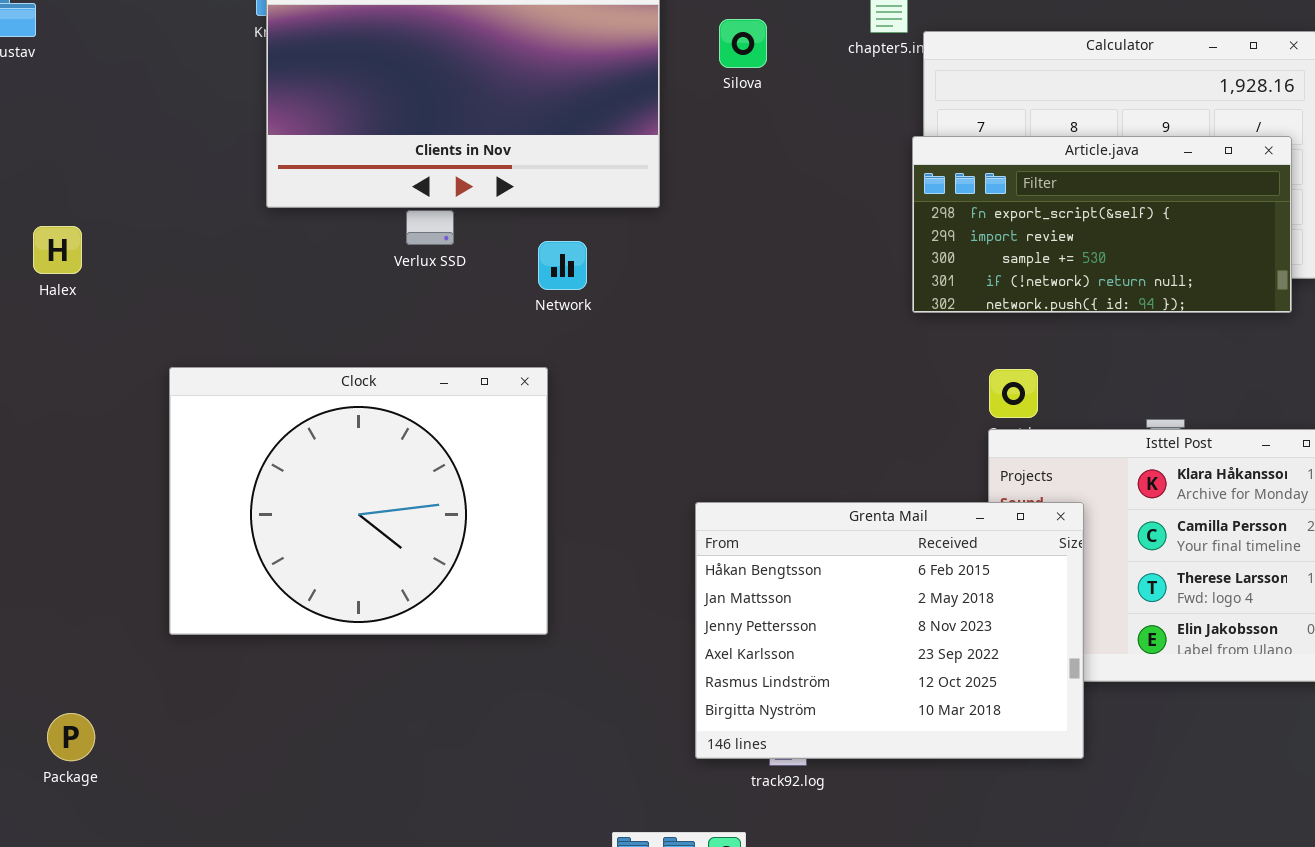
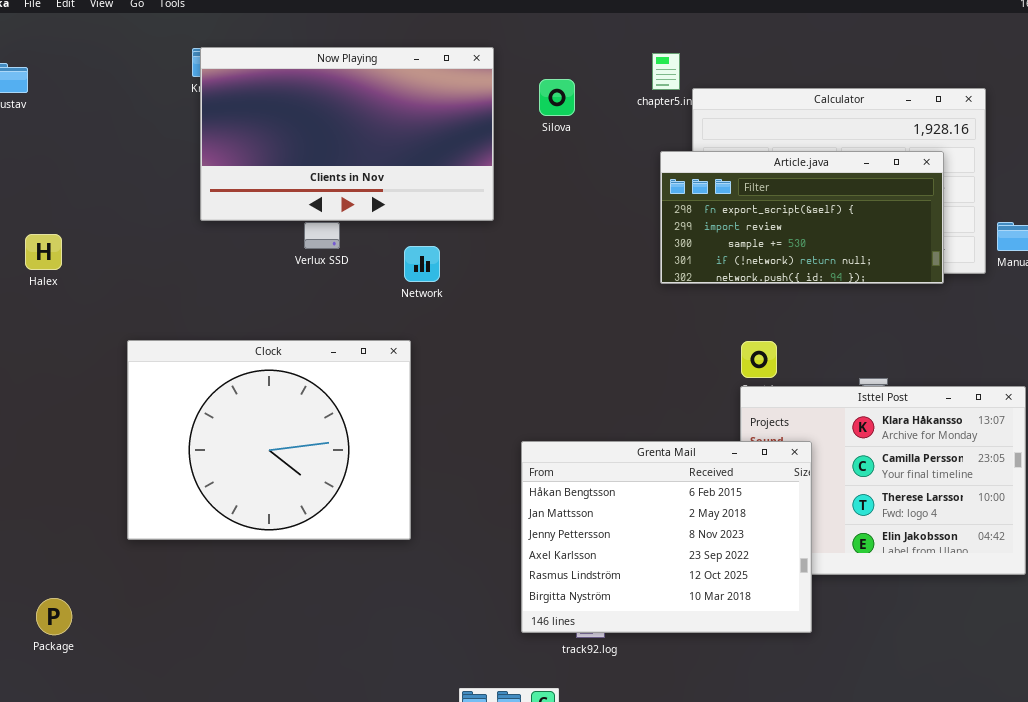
Article.java: [912,136,1292,313] -> [660,151,944,284], moved

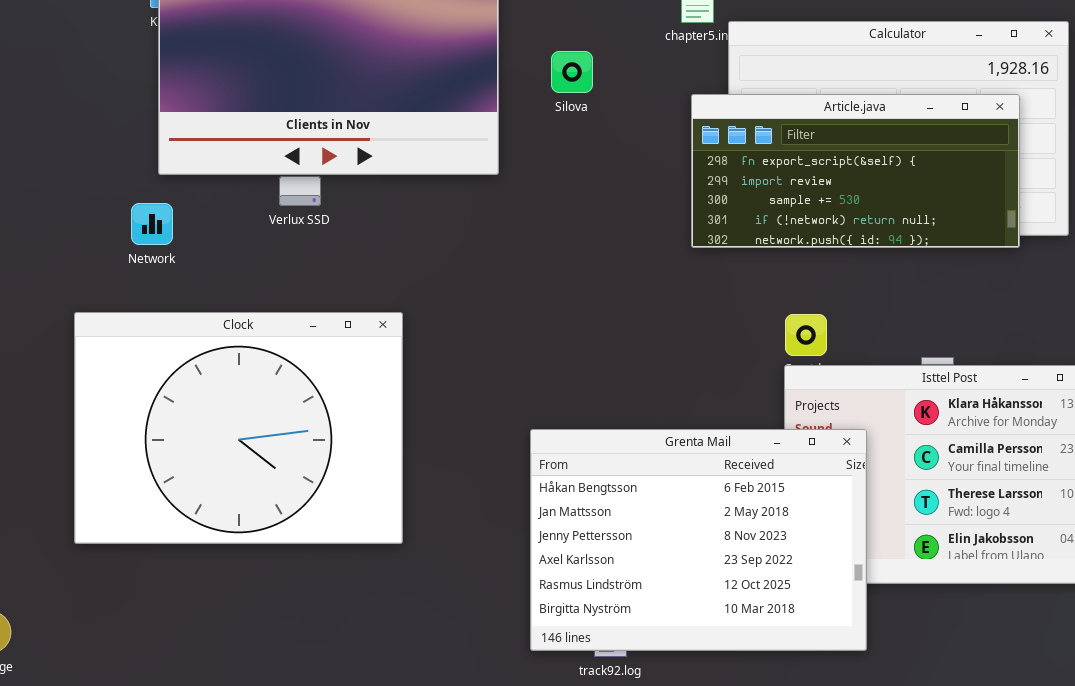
Silova: [539,79,575,116] -> [551,51,593,93], moved
Network: [404,246,440,282] -> [131,203,173,245], moved

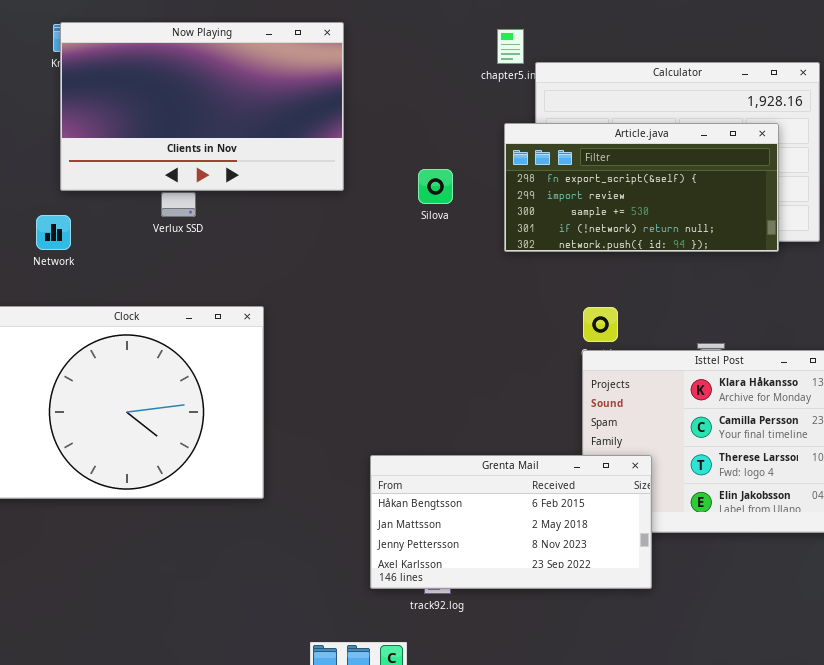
Silova: [551,51,593,93] -> [418,169,453,204], moved
Grenta Mail: [530,429,867,651] -> [370,455,652,589], resized

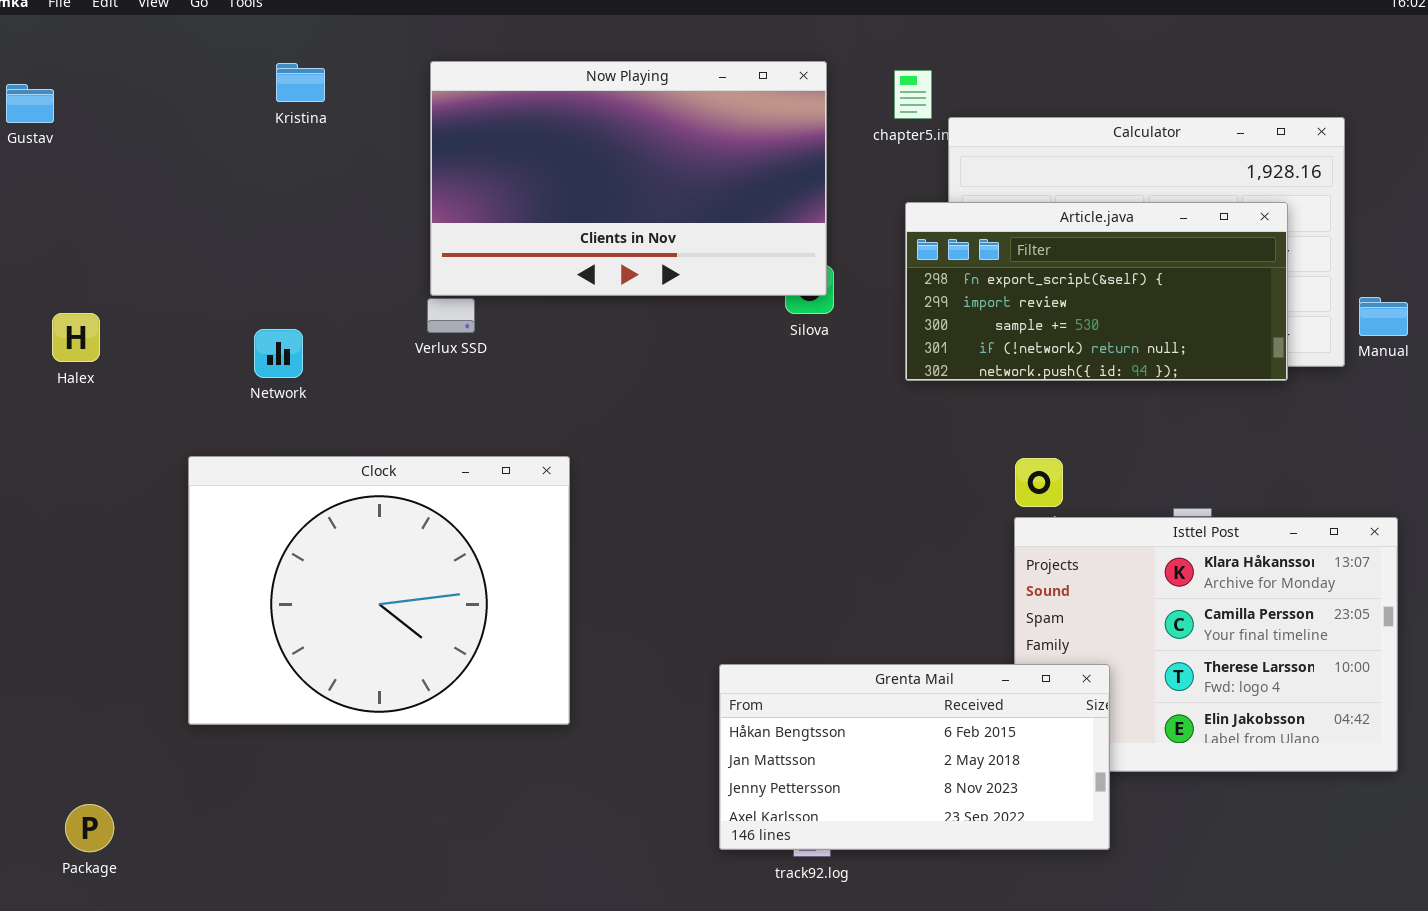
Now Playing: [60,22,344,191] -> [430,61,827,296], moved

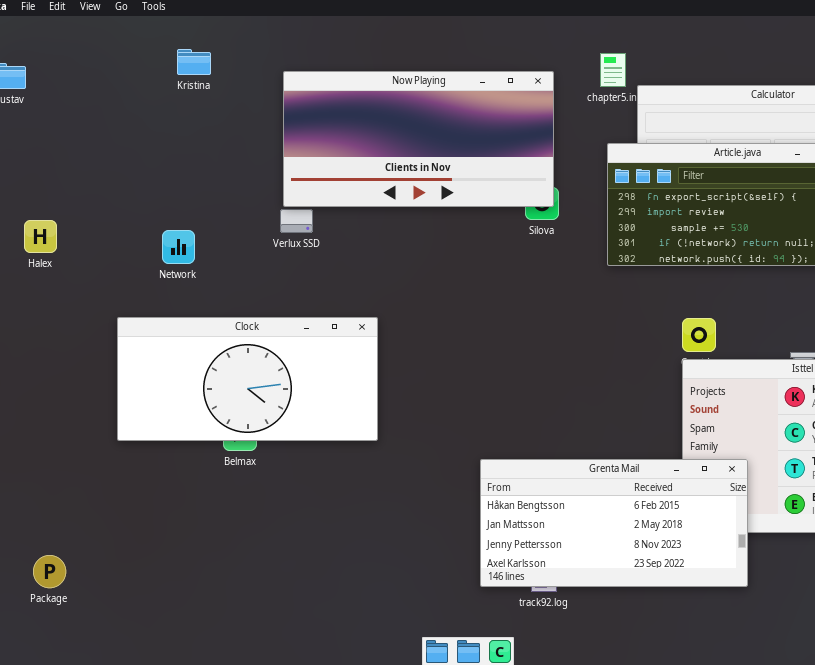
Now Playing: [430,61,827,296] -> [283,71,554,207], resized
Clock: [188,456,570,725] -> [117,317,378,441], resized

